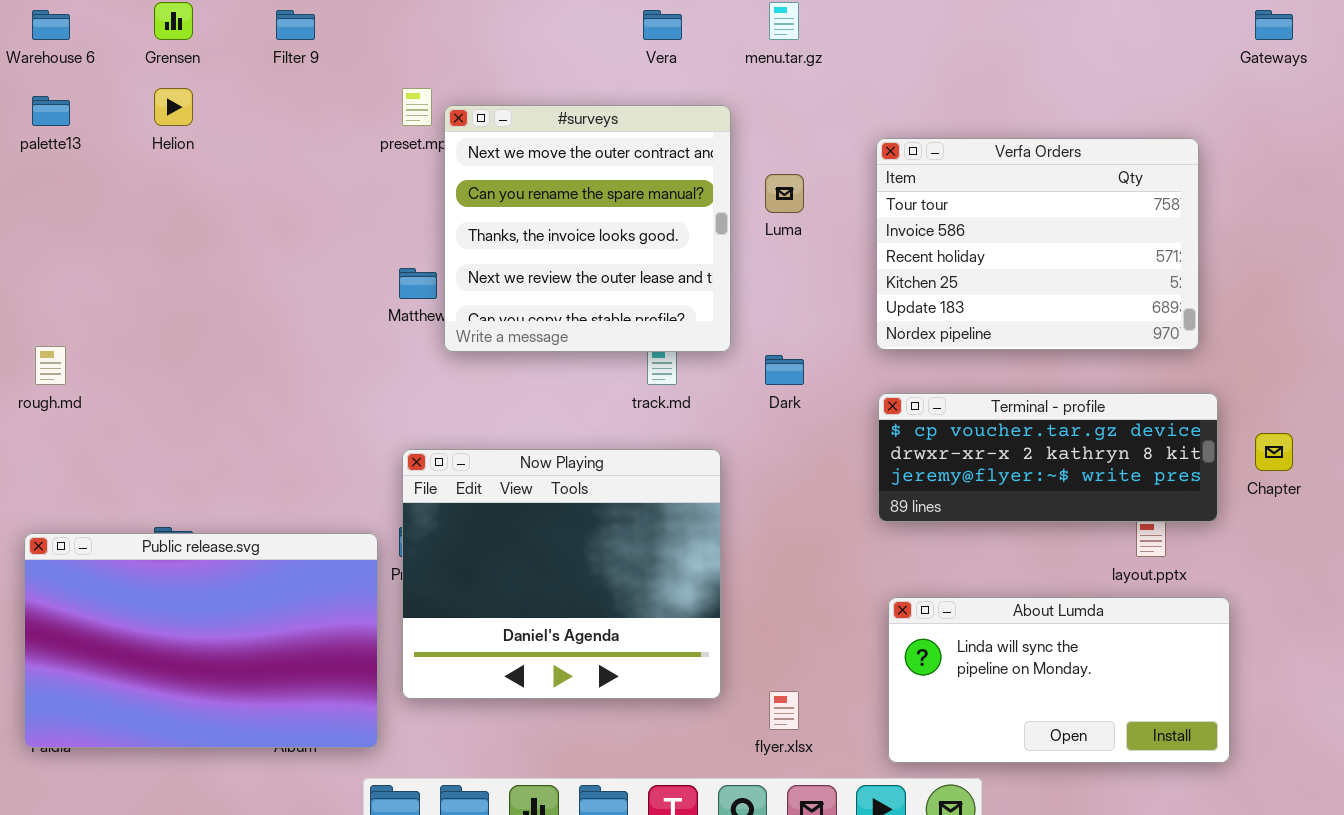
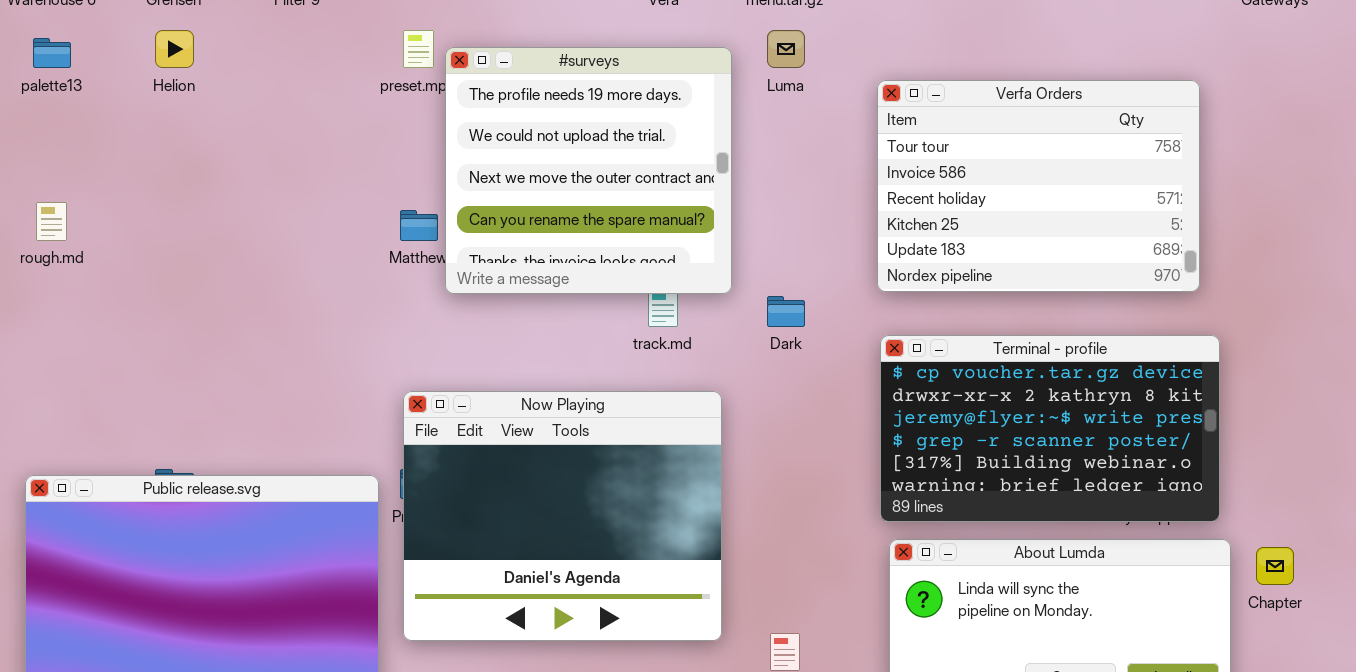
#surveys: [444,105,731,352] -> [445,47,732,294], scrolled up 2 rows
Luma: [765,174,804,213] -> [767,30,805,68], moved
rough.md: [35,346,66,385] -> [36,202,67,241], moved
Terminal - profile: [878,393,1218,522] -> [880,335,1220,522], resized
Chapter: [1255,433,1293,471] -> [1256,547,1294,585], moved

